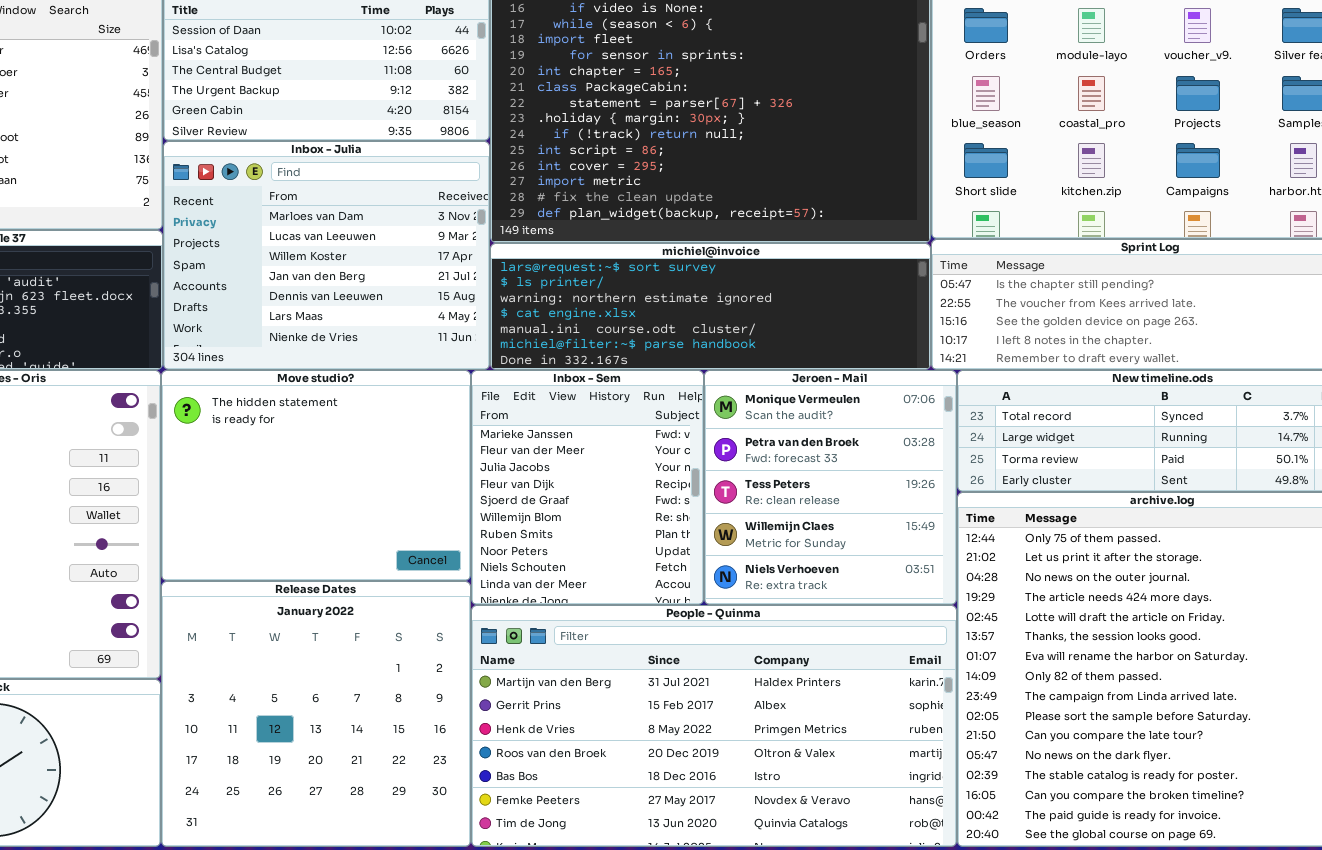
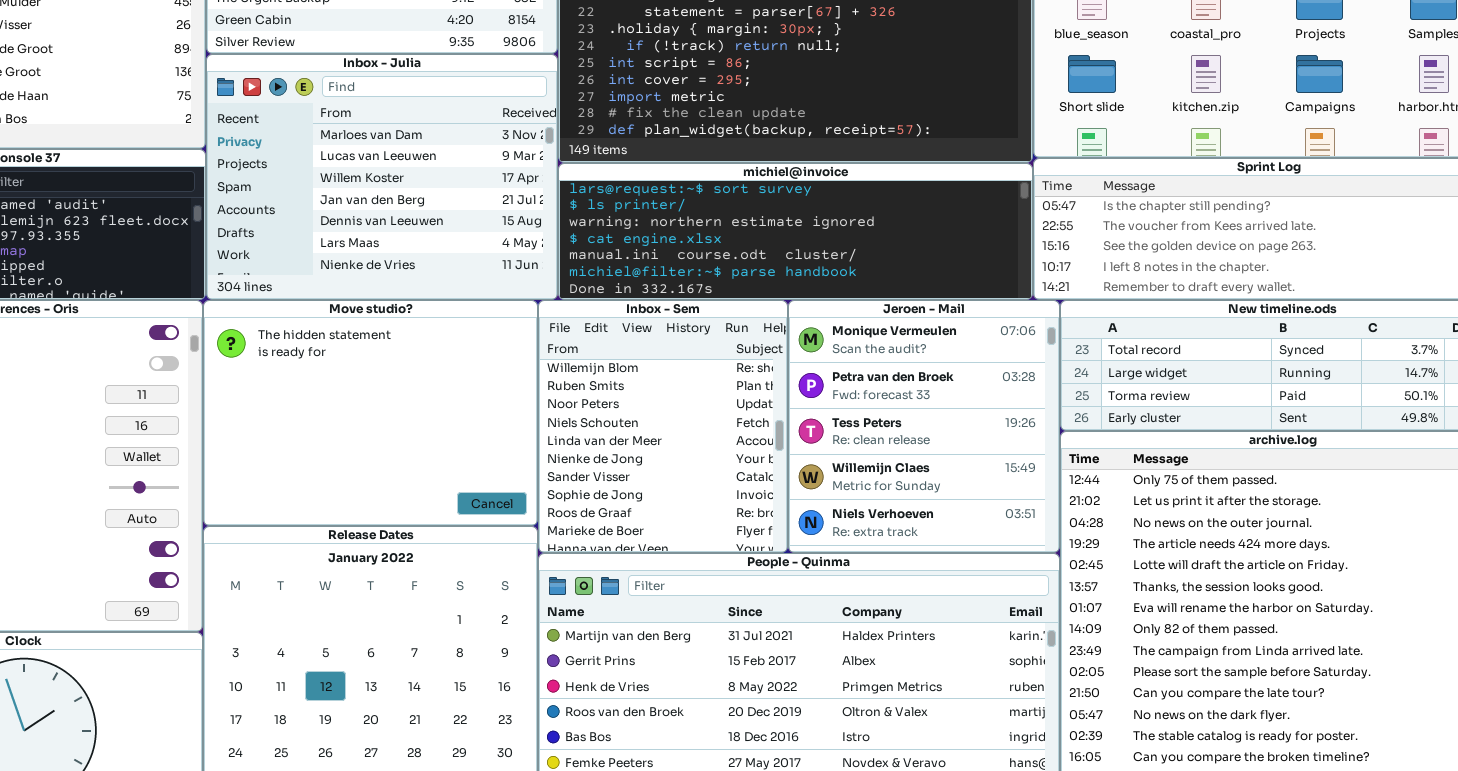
Inbox - Sem: [471,370,704,605] -> [538,300,788,553], scrolled down 5 rows

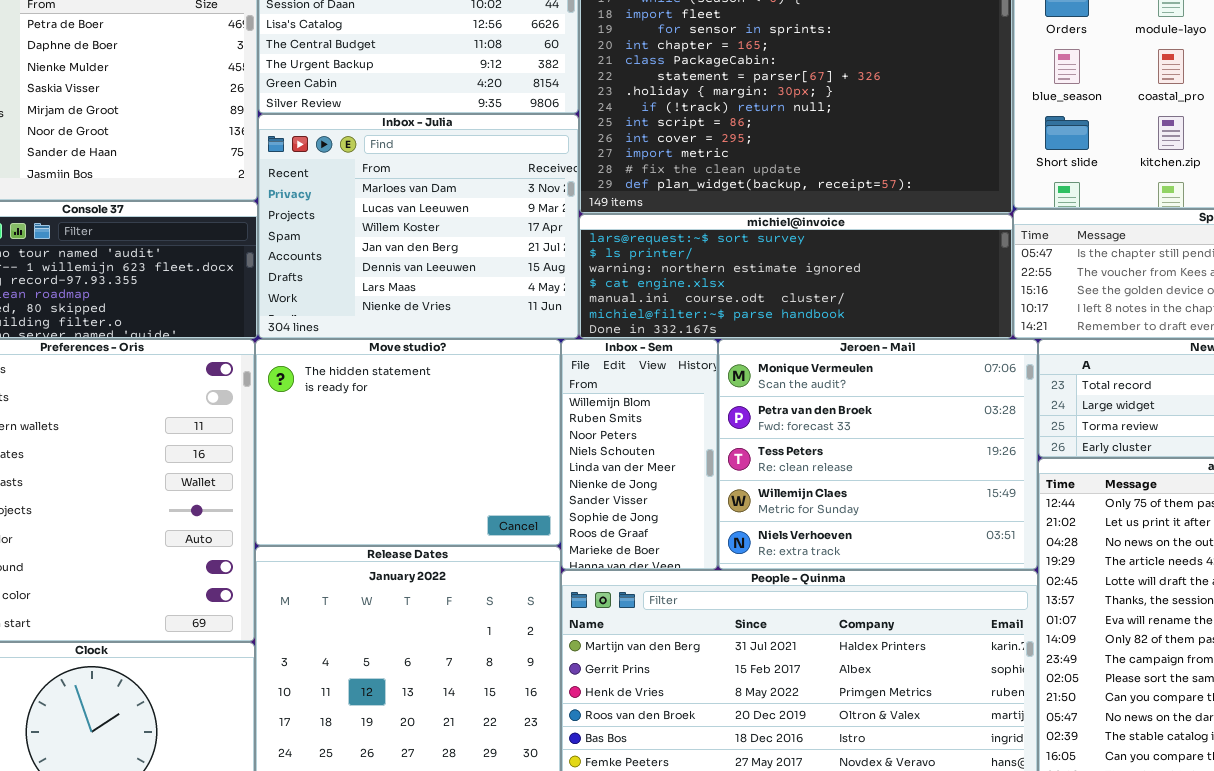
Inbox - Sem: [538,300,788,553] -> [561,339,718,570], resized
Jeroen - Mail: [788,300,1060,553] -> [718,339,1038,570], resized

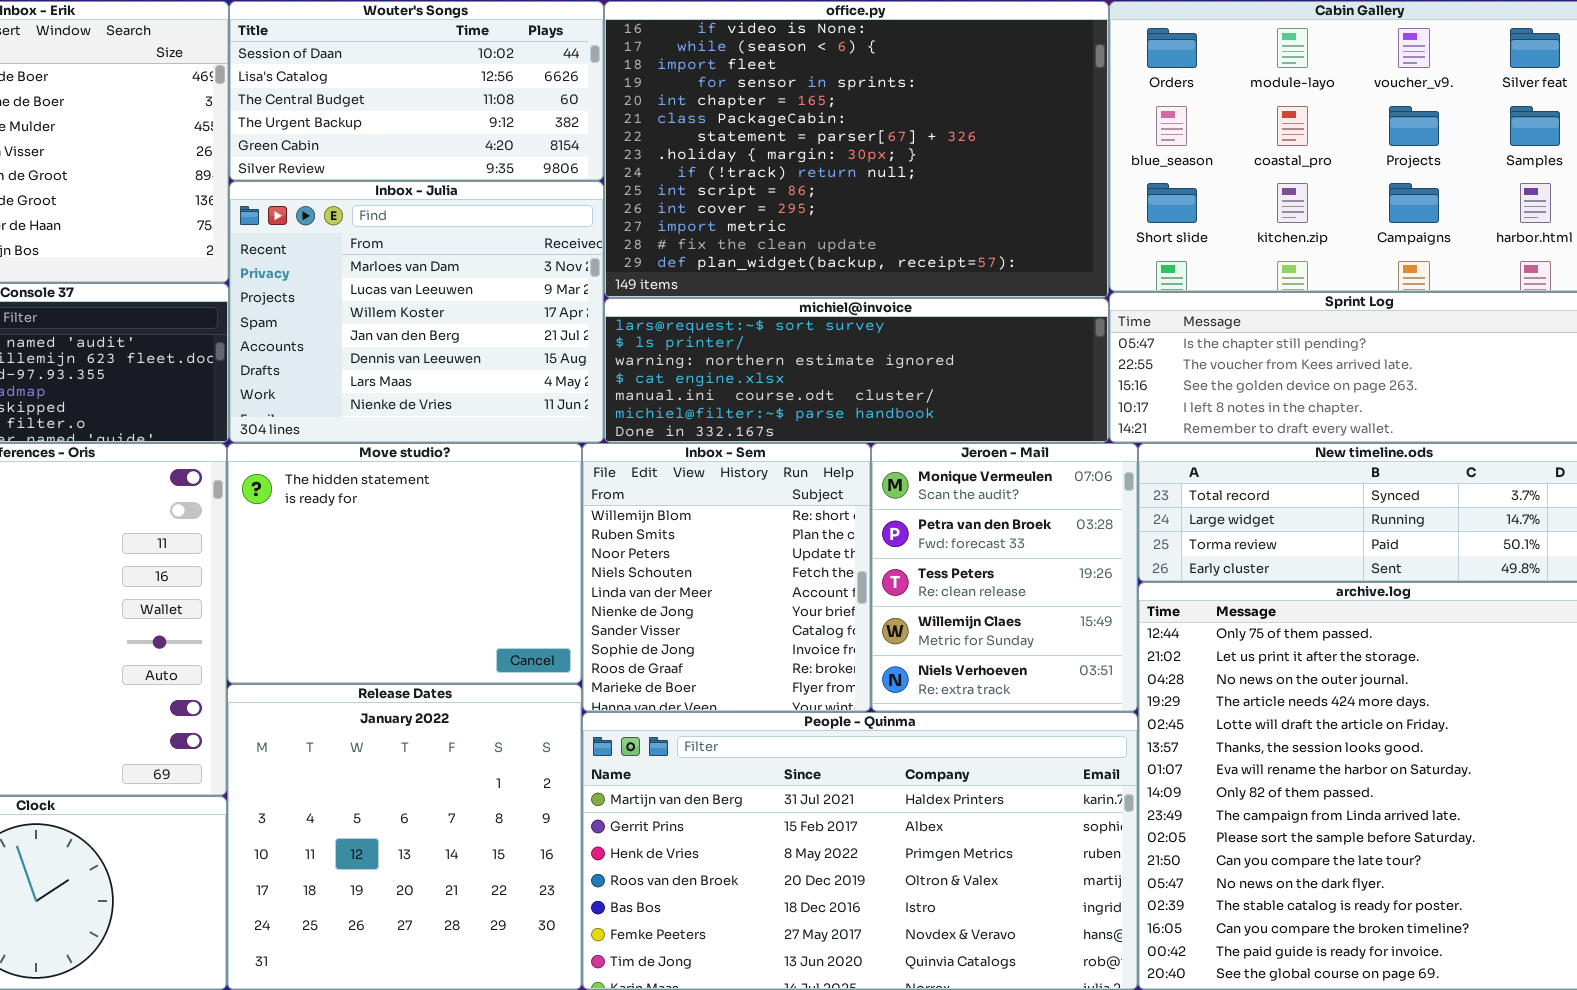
Inbox - Sem: [561,339,718,570] -> [582,443,871,712], resized
Jeroen - Mail: [718,339,1038,570] -> [871,443,1138,712], resized

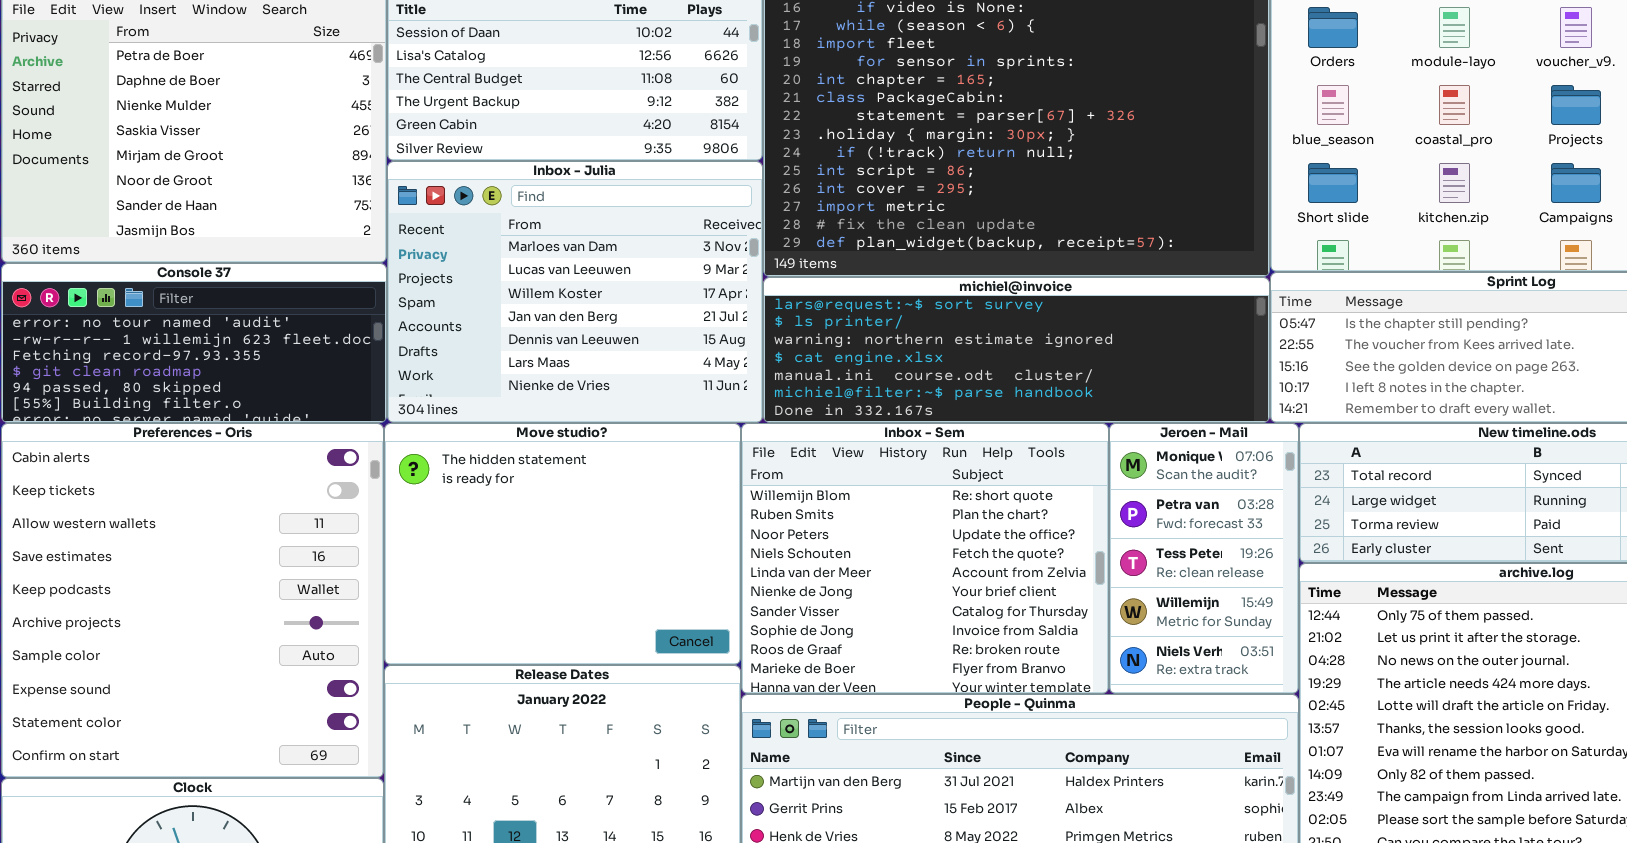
Inbox - Sem: [582,443,871,712] -> [741,423,1109,694], resized
Jeroen - Mail: [871,443,1138,712] -> [1109,423,1299,694], resized

